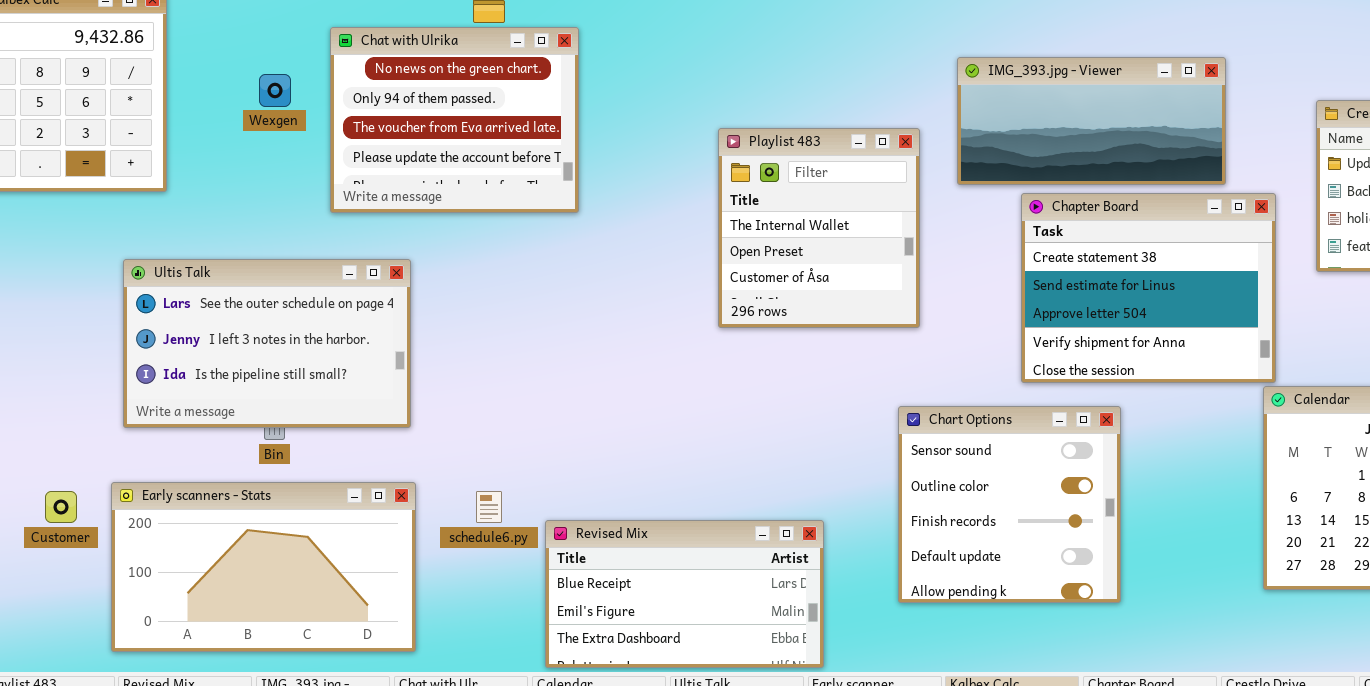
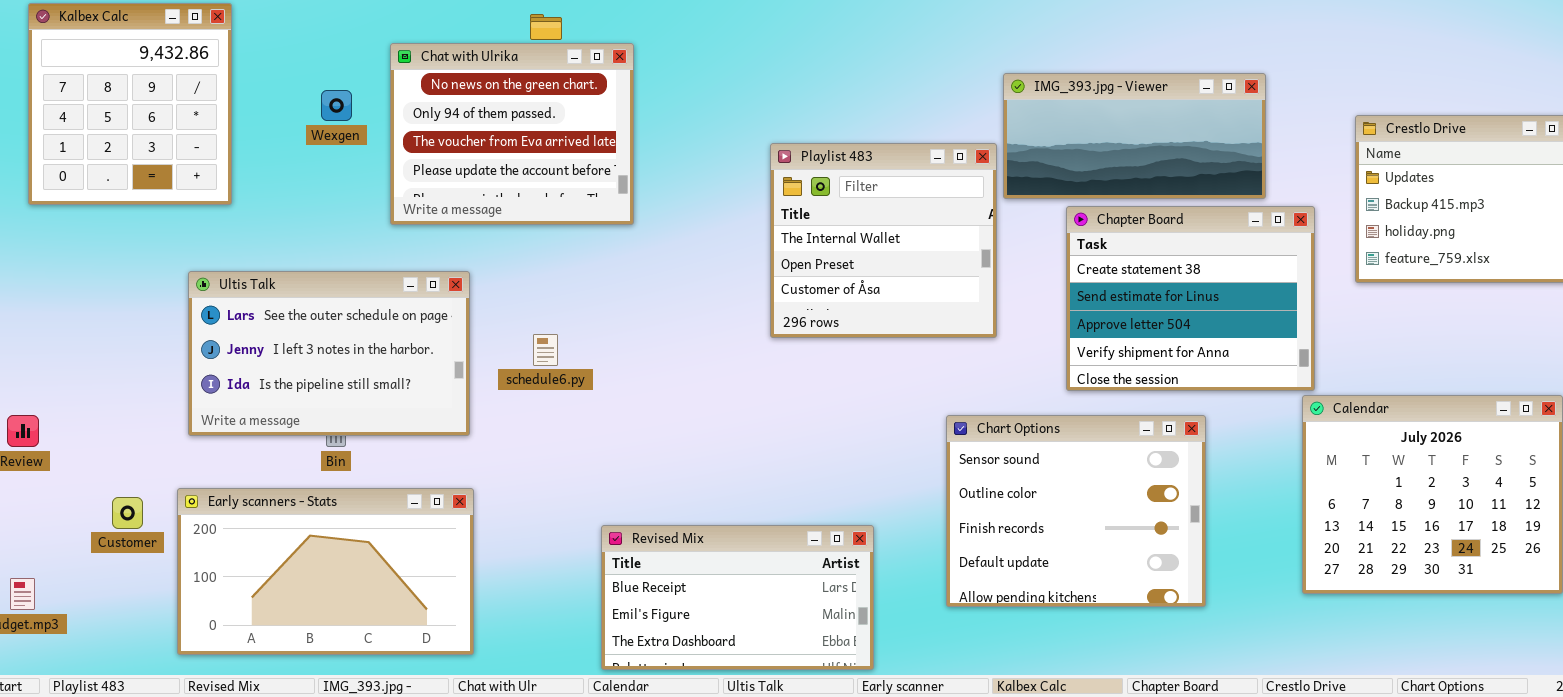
Playlist 483: [718,128,920,328] -> [770,143,997,338], resized
Chart Options: [898,406,1121,603] -> [946,415,1206,607], resized
schedule6.py: [476,491,502,523] -> [533,334,558,366], moved

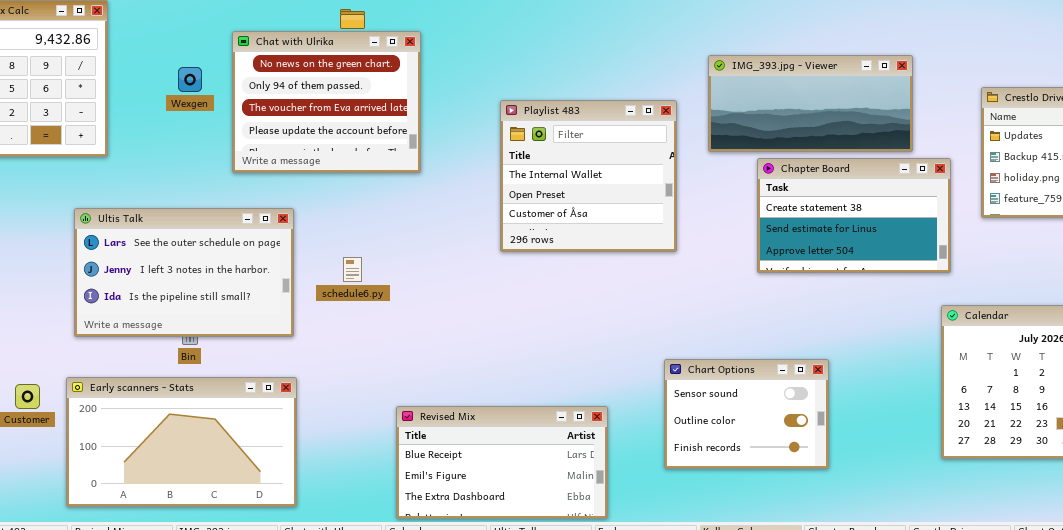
Playlist 483: [770,143,997,338] -> [500,100,677,252], moved
Chapter Board: [1066,206,1315,391] -> [757,158,951,273], resized
Chart Options: [946,415,1206,607] -> [664,359,829,469], resized

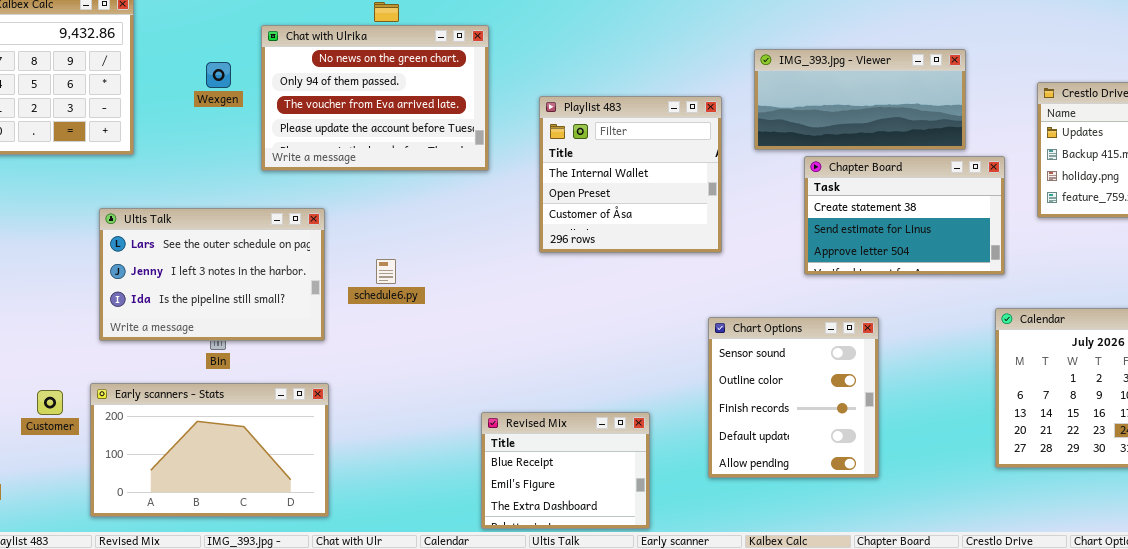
Chat with Ulrika: [232,31,421,173] -> [261,25,489,171], resized
Chart Options: [664,359,829,469] -> [708,317,879,478], resized
Revised Mix: [396,406,608,519] -> [481,412,650,529], resized

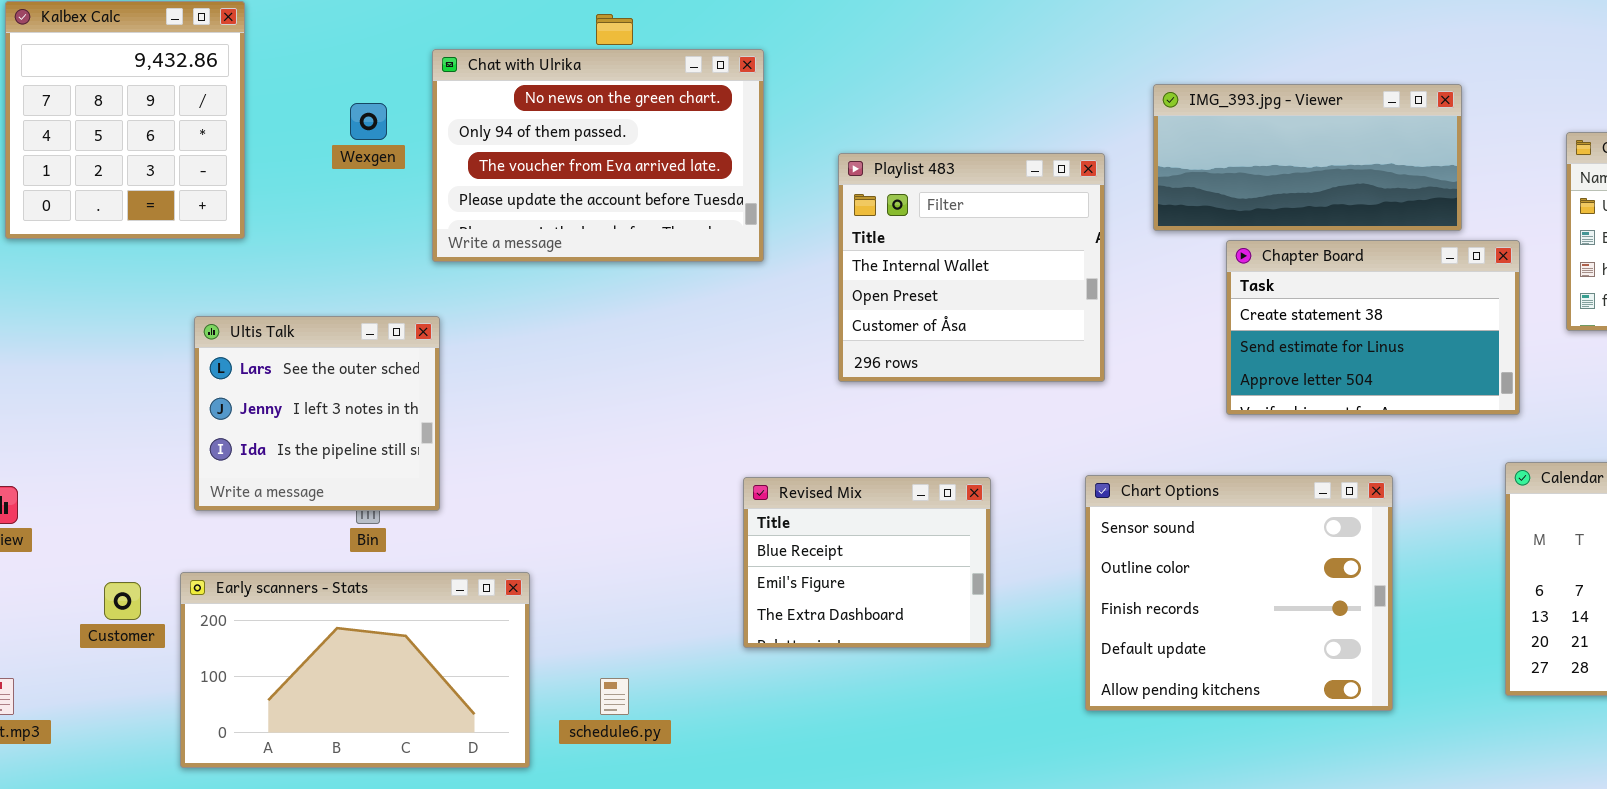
Ultis Talk: [99,208,325,341] -> [194,316,440,511], resized
schedule6.py: [376,259,396,284] -> [600,678,629,715], moved
Chart Options: [708,317,879,478] -> [1085,475,1393,711], resized
Revised Mix: [481,412,650,529] -> [743,477,991,648], moved

